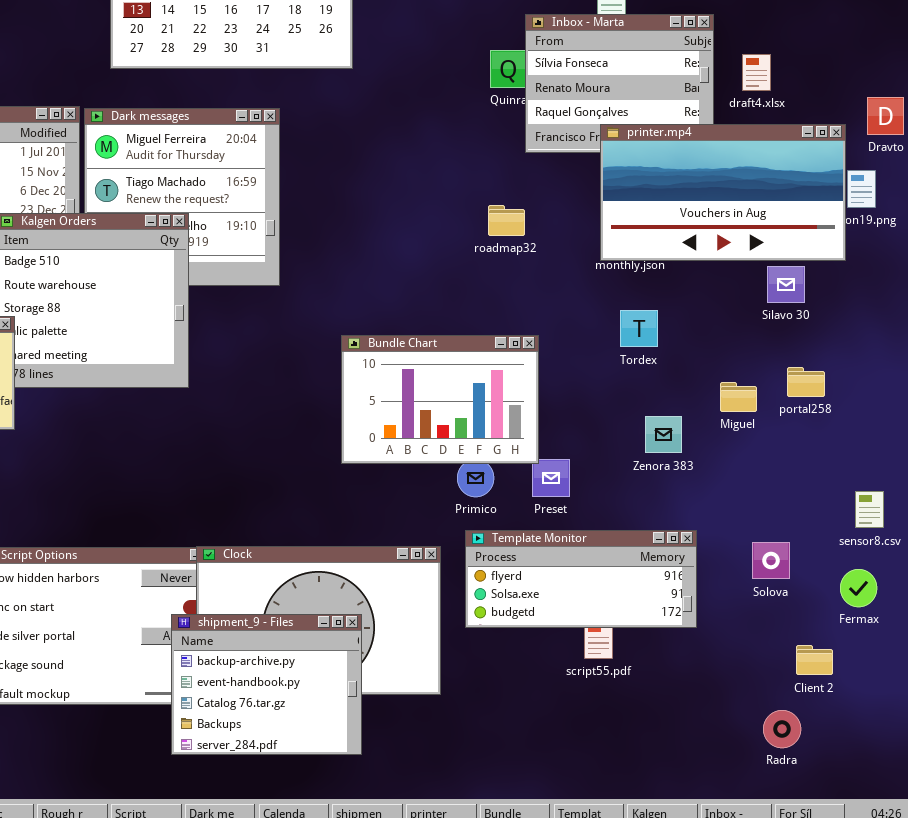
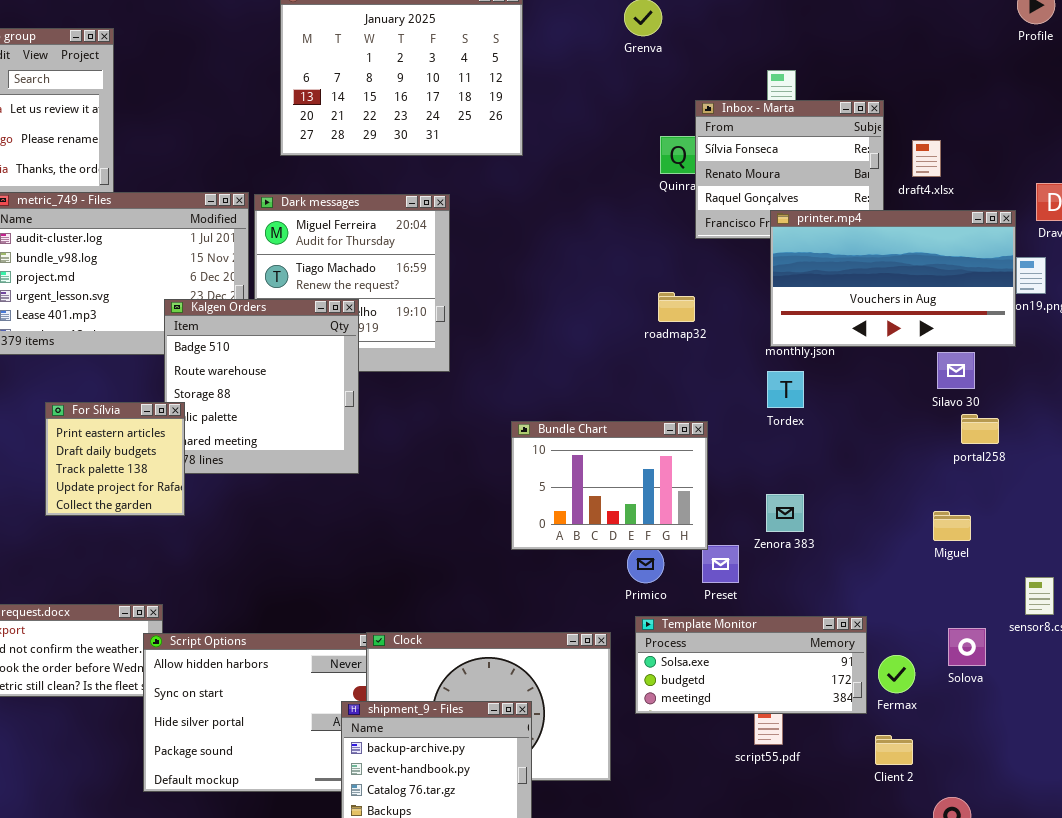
Tordex: [620,310,658,347] -> [767,371,804,408], moved
portal258: [787,367,825,397] -> [961,414,999,444], moved
Miguel: [720,382,757,412] -> [933,511,971,541], moved
Zenora 383: [645,416,682,453] -> [766,494,804,532], moved
Template Monitor: [465,530,697,628] -> [635,616,867,714], scrolled down 1 row
Solova: [752,542,790,579] -> [948,628,986,666], moved
Fermax: [840,569,877,607] -> [878,655,915,693], moved
Client 2: [796,645,833,675] -> [875,735,913,765], moved

